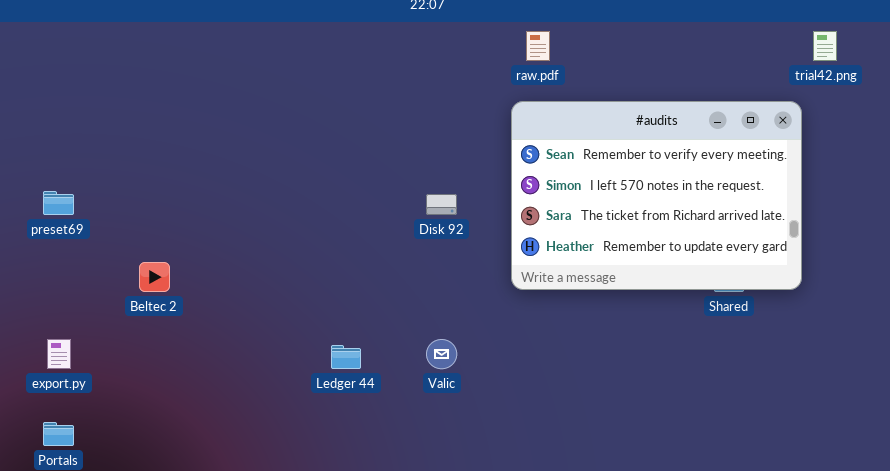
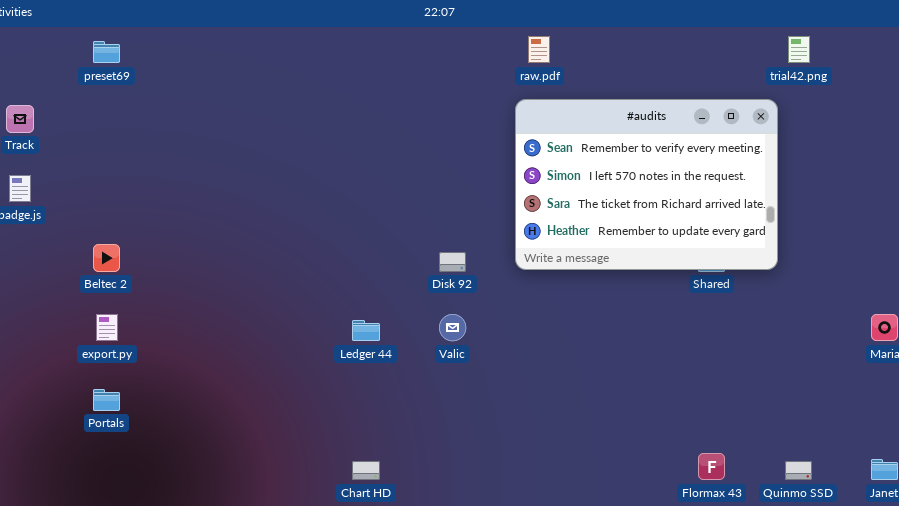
preset69: [43,191,74,215] -> [93,41,120,63], moved
Disk 92: [426,194,457,215] -> [439,252,466,272], moved
Beltec 2: [139,262,170,292] -> [93,244,120,272], moved

